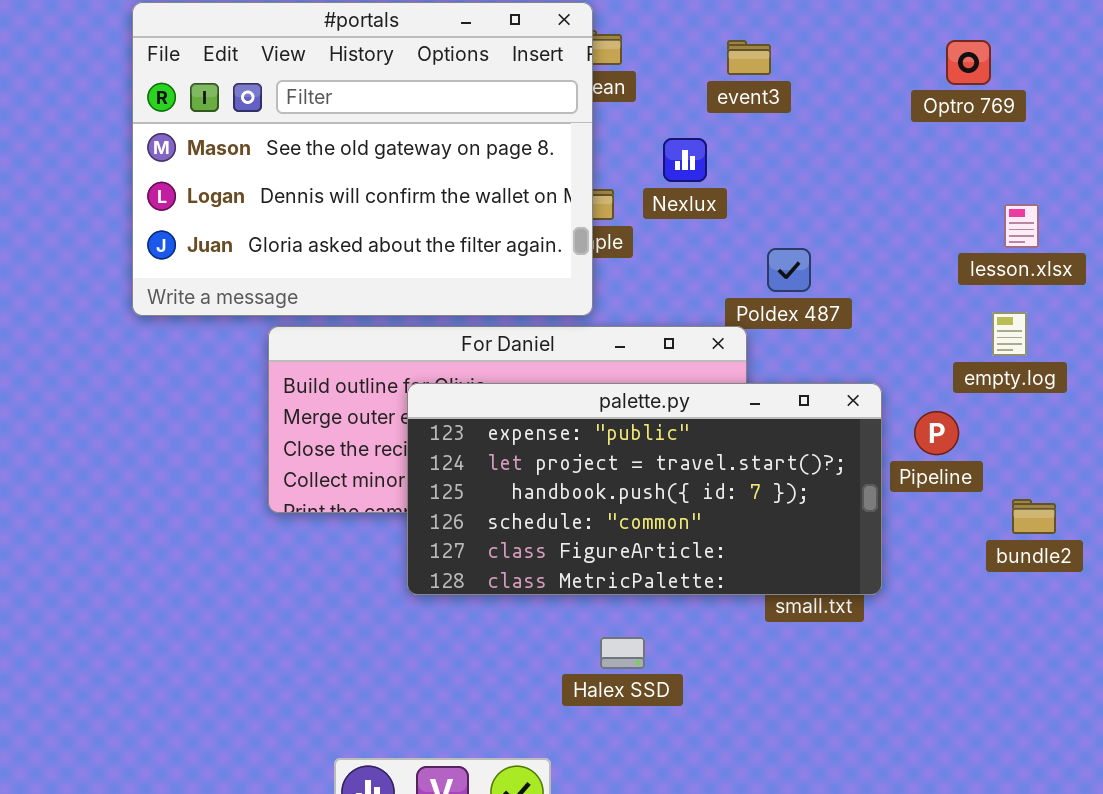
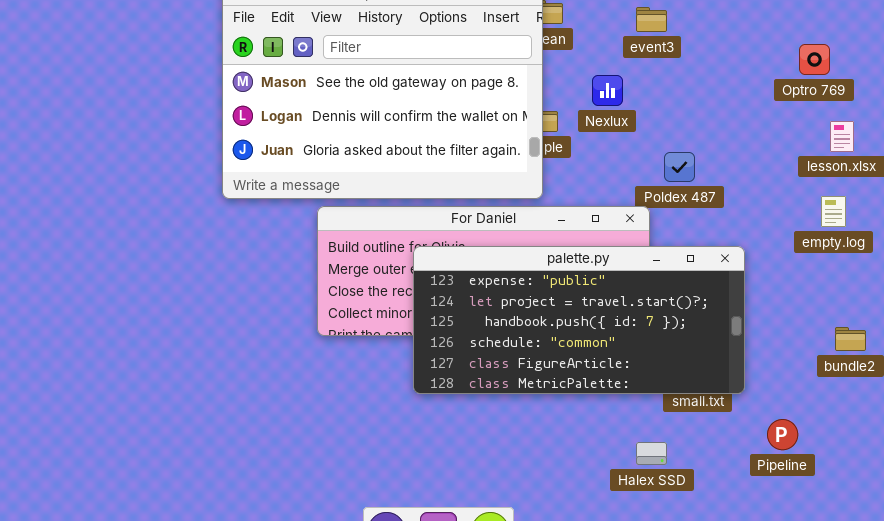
Optro 769: [946,40,991,85] -> [799,44,830,75], moved
Pipeline: [914,411,959,455] -> [767,419,798,450], moved
Halex SSD: [600,637,645,669] -> [636,442,667,465], moved

